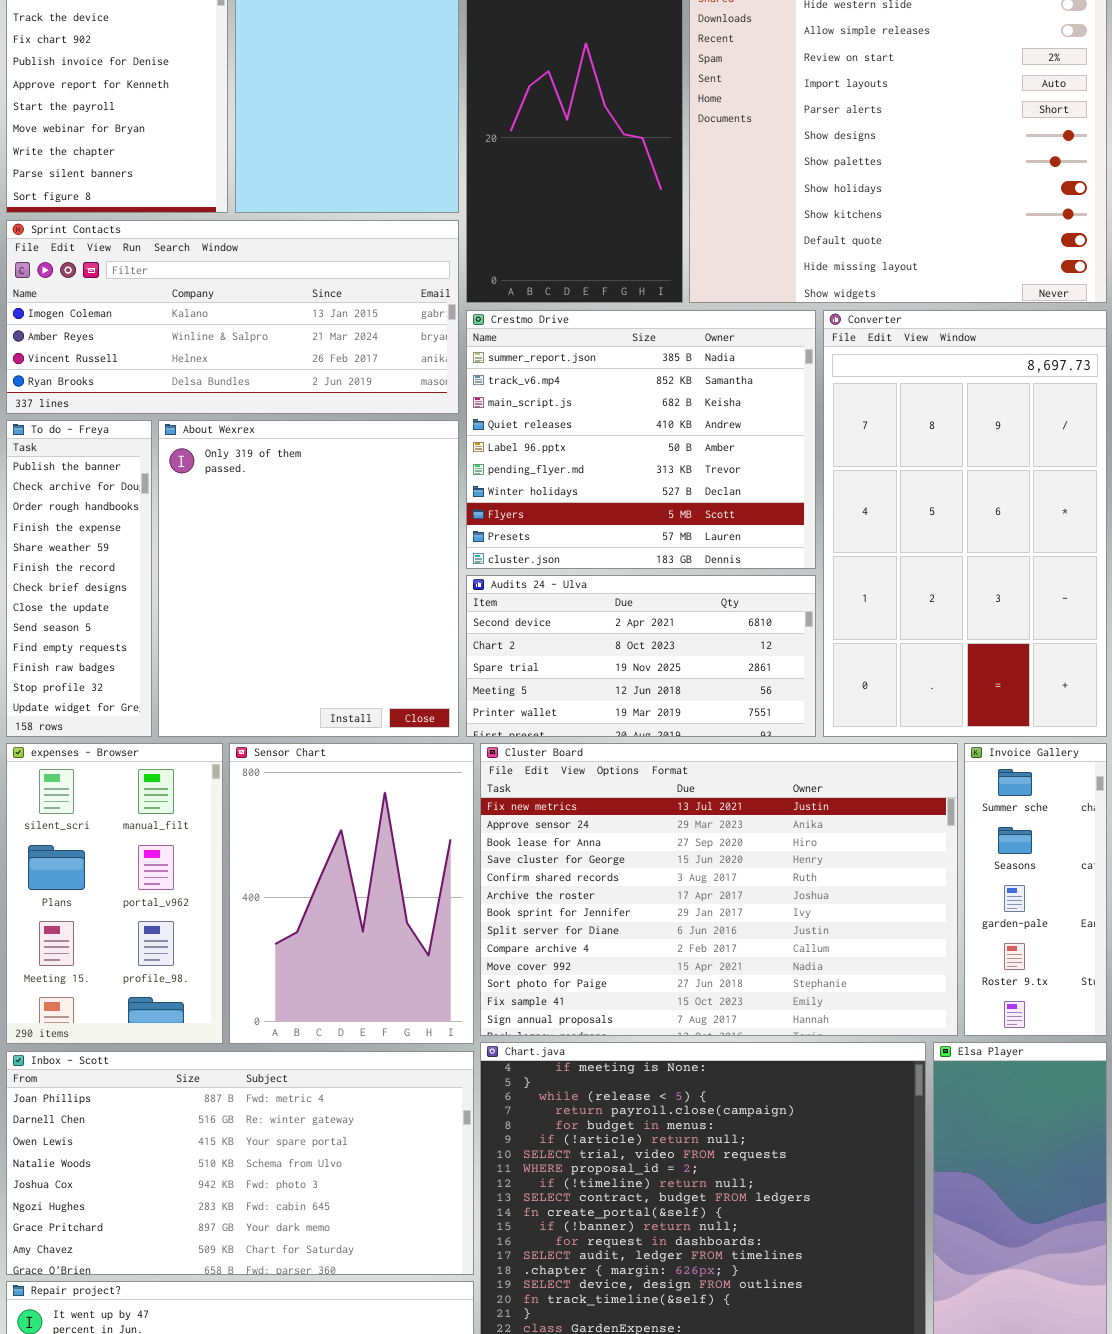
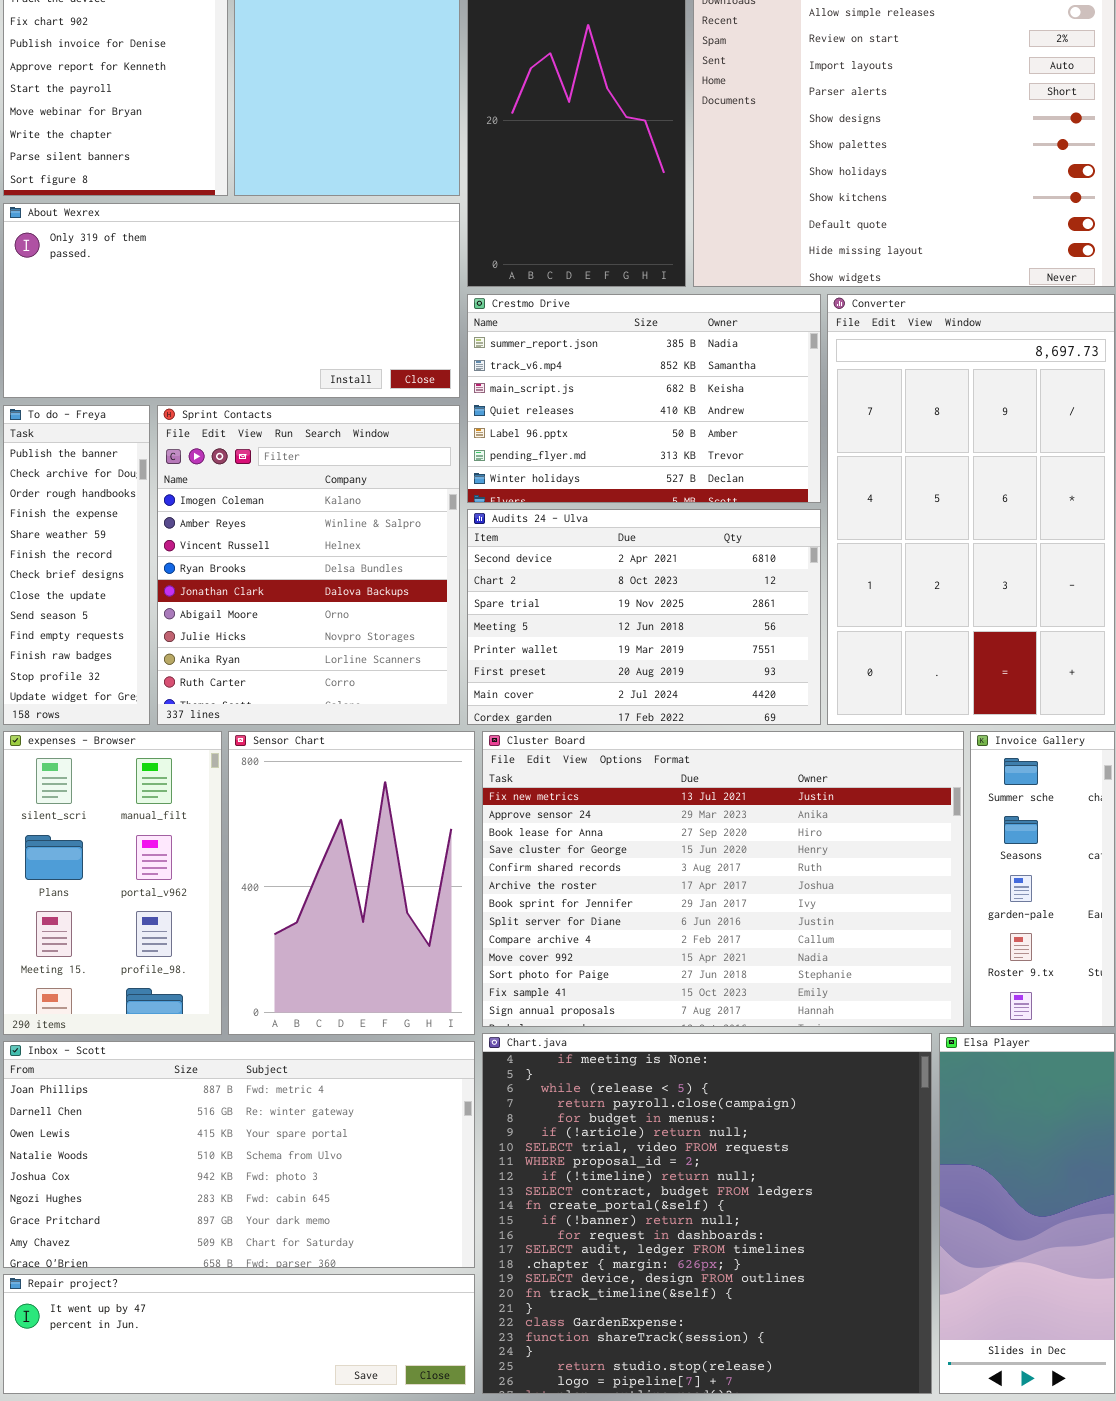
Sprint Contacts: [6,220,459,414] -> [157,405,460,725], moved, resized
Crestmo Drive: [466,310,816,569] -> [467,294,821,503], resized
About Wexrex: [158,420,459,737] -> [3,203,460,398], moved, resized
Audits 24 - Ulva: [466,575,816,737] -> [467,509,821,725], resized

